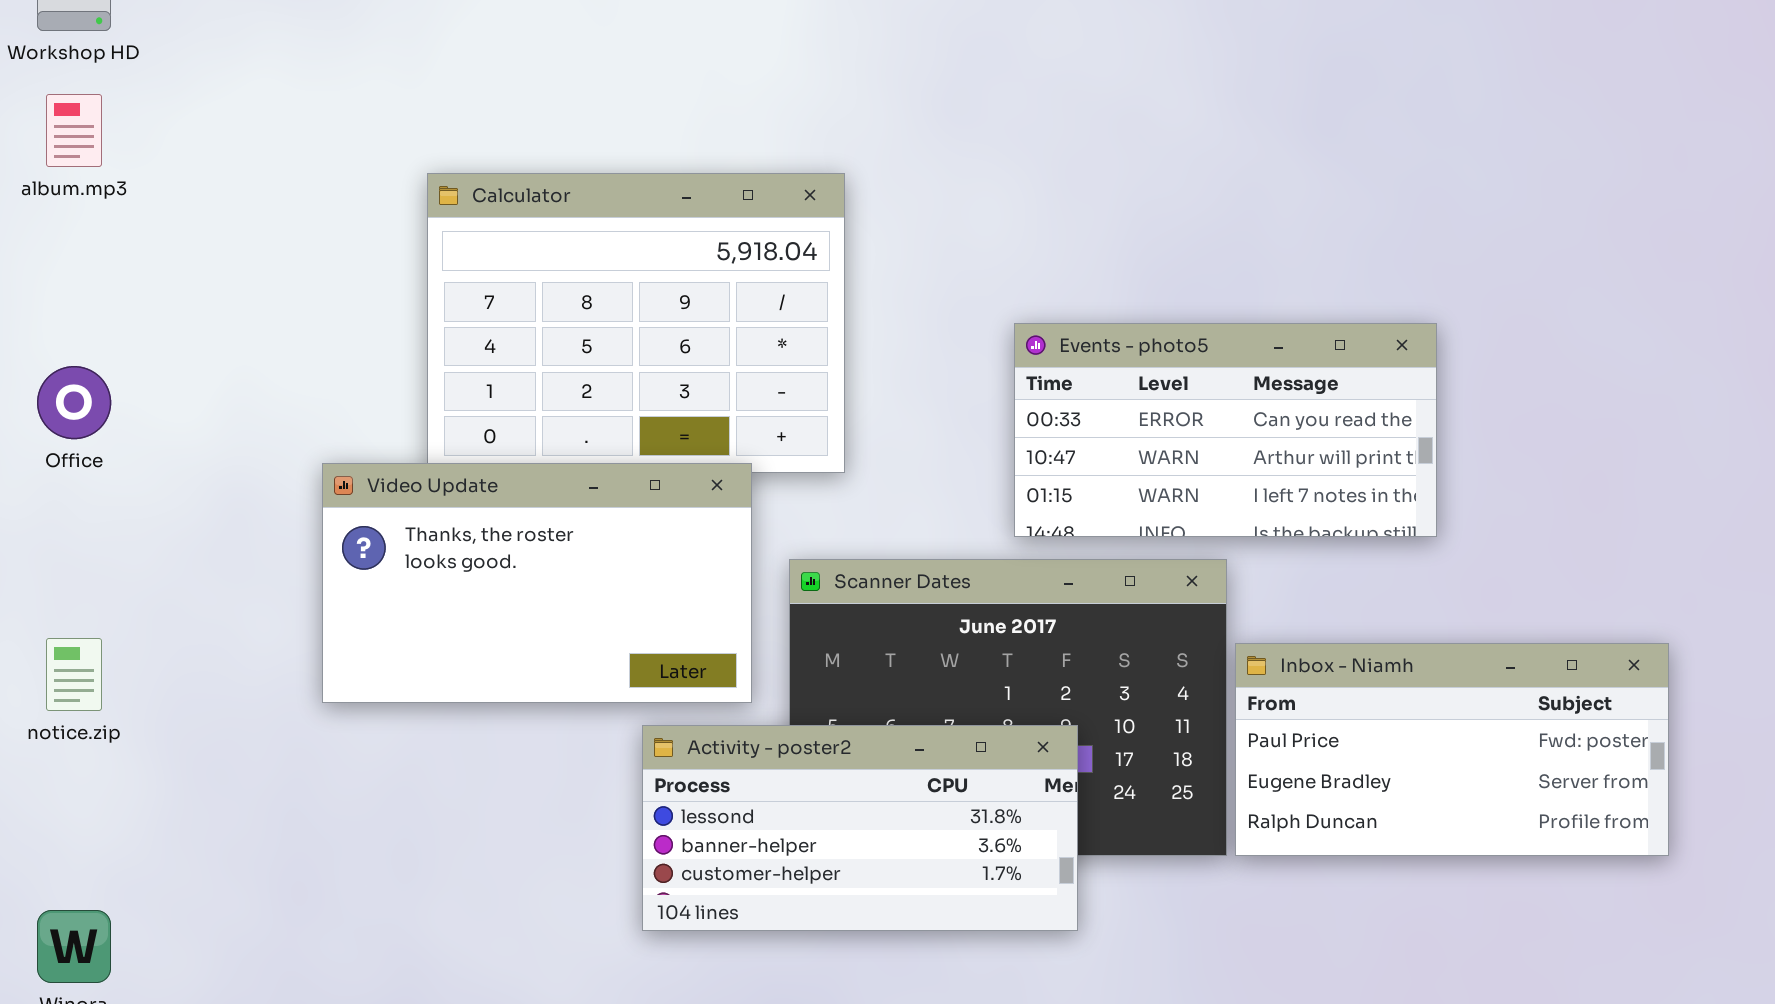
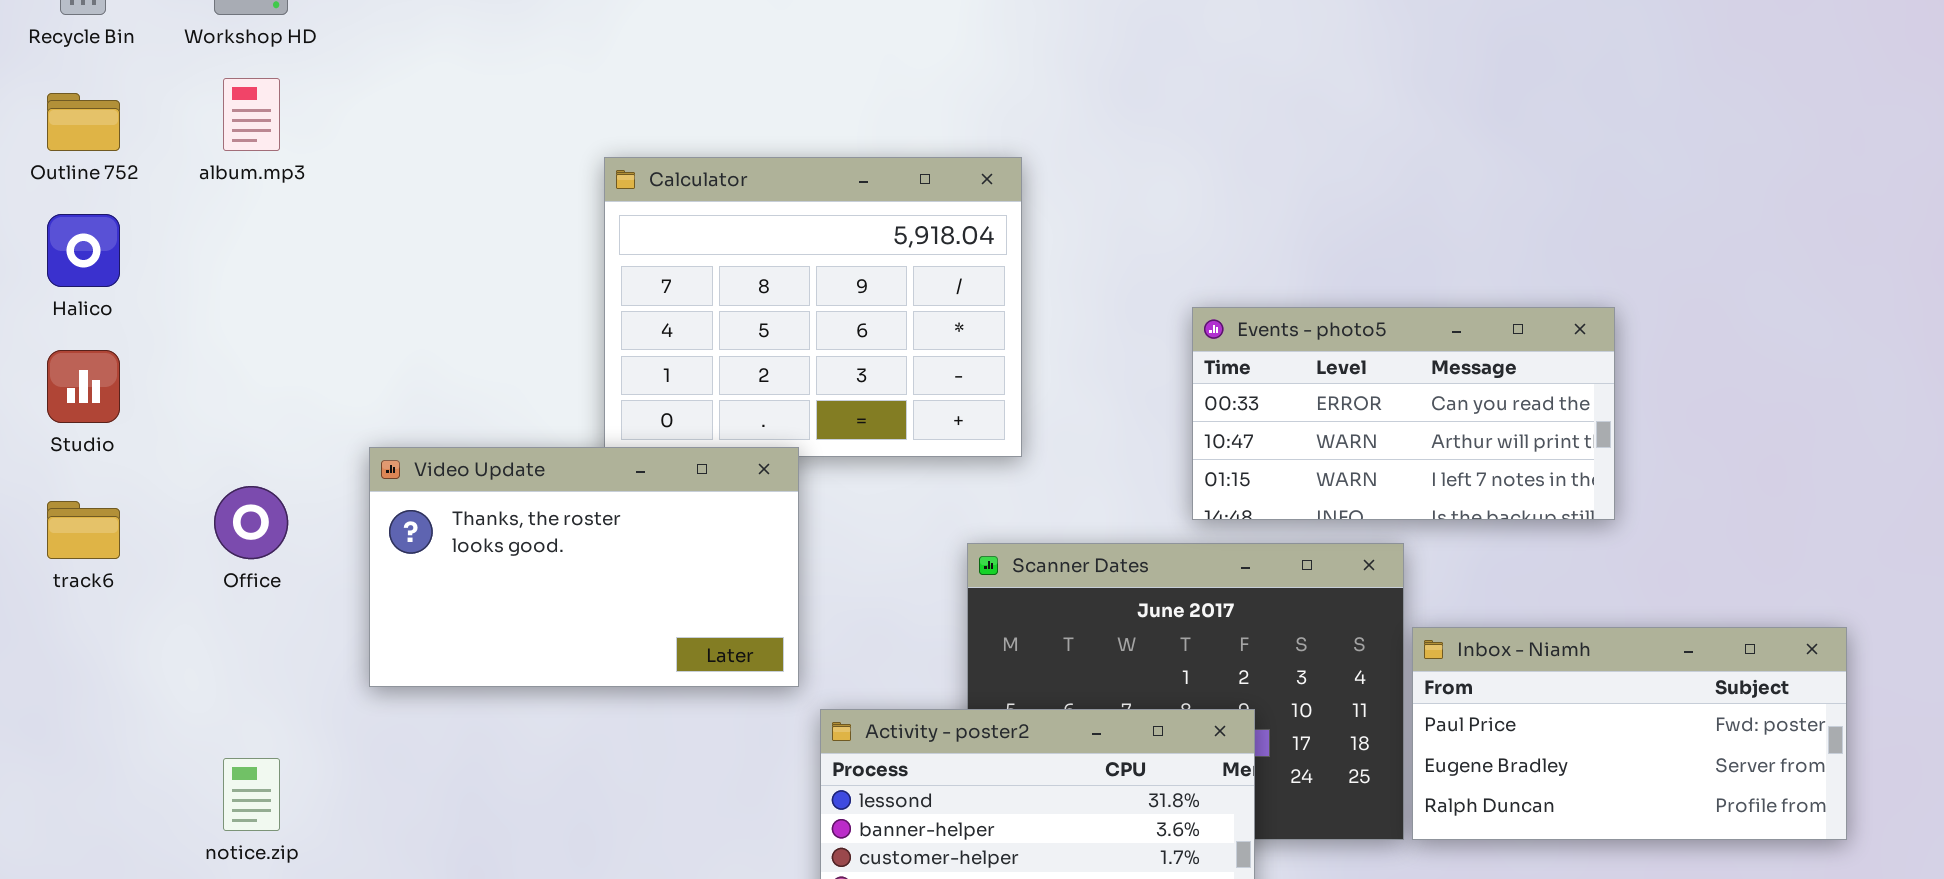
Office: [37,366,111,439] -> [214,486,288,559], moved
Video Update: [322,463,752,703] -> [369,447,799,687], moved
notice.zip: [46,638,102,711] -> [223,758,280,831], moved

